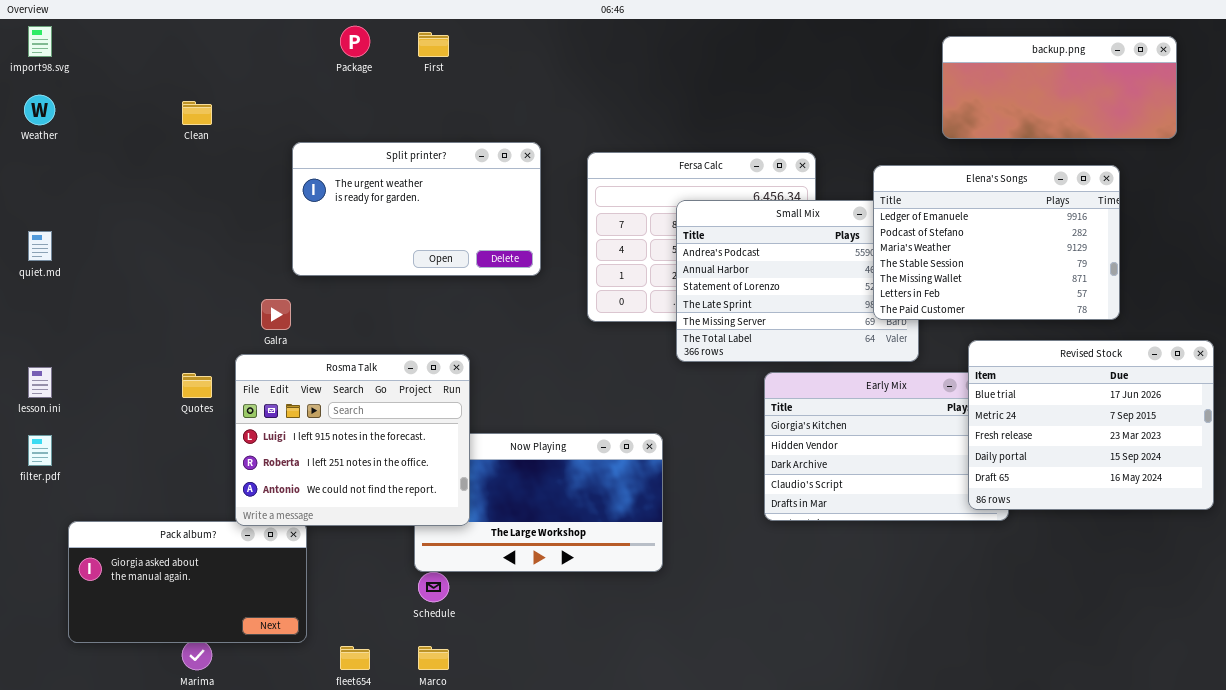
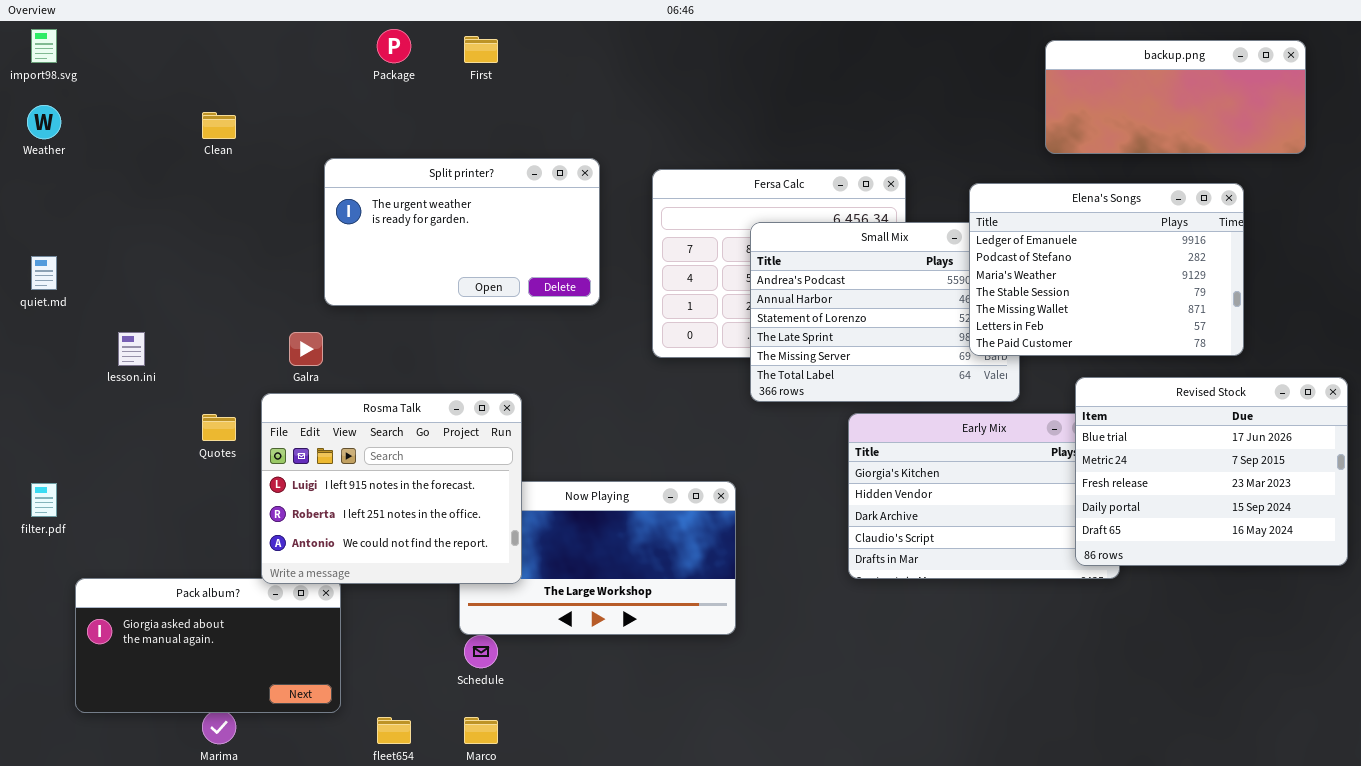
lesson.ini: [28,367,52,398] -> [118,332,145,366], moved

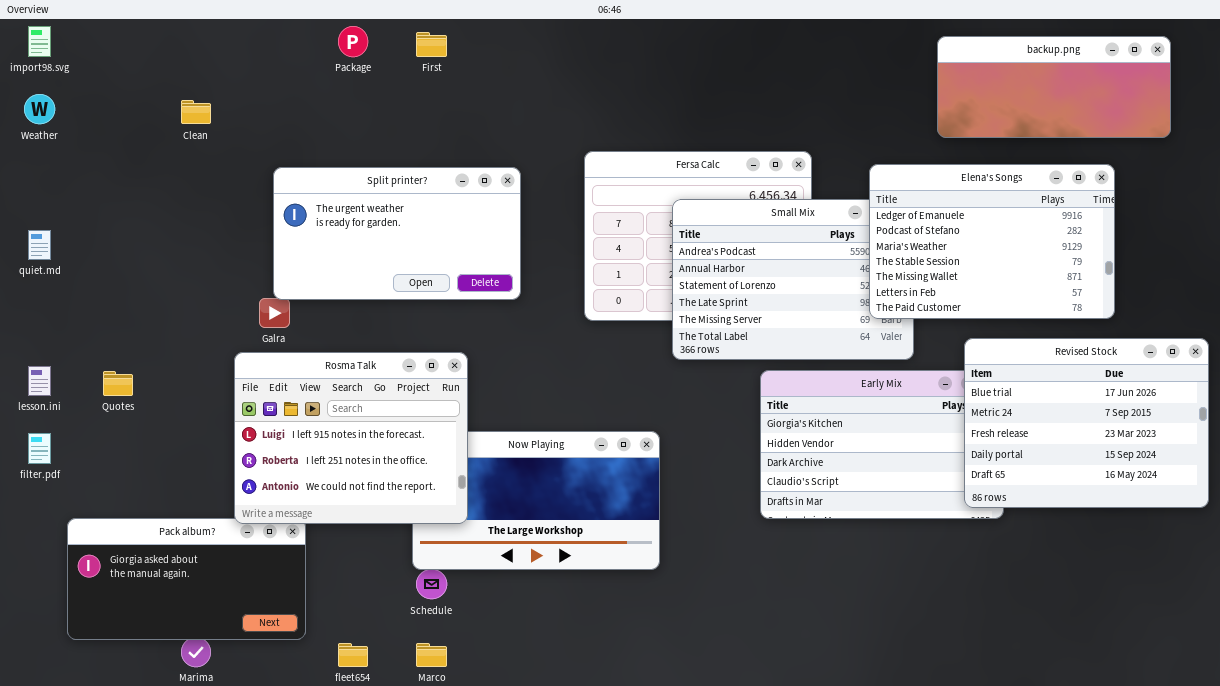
Split printer?: [324,158,600,306] -> [273,167,521,300], moved
lesson.ini: [118,332,145,366] -> [28,366,51,396], moved
Quotes: [202,414,236,441] -> [103,371,133,396], moved

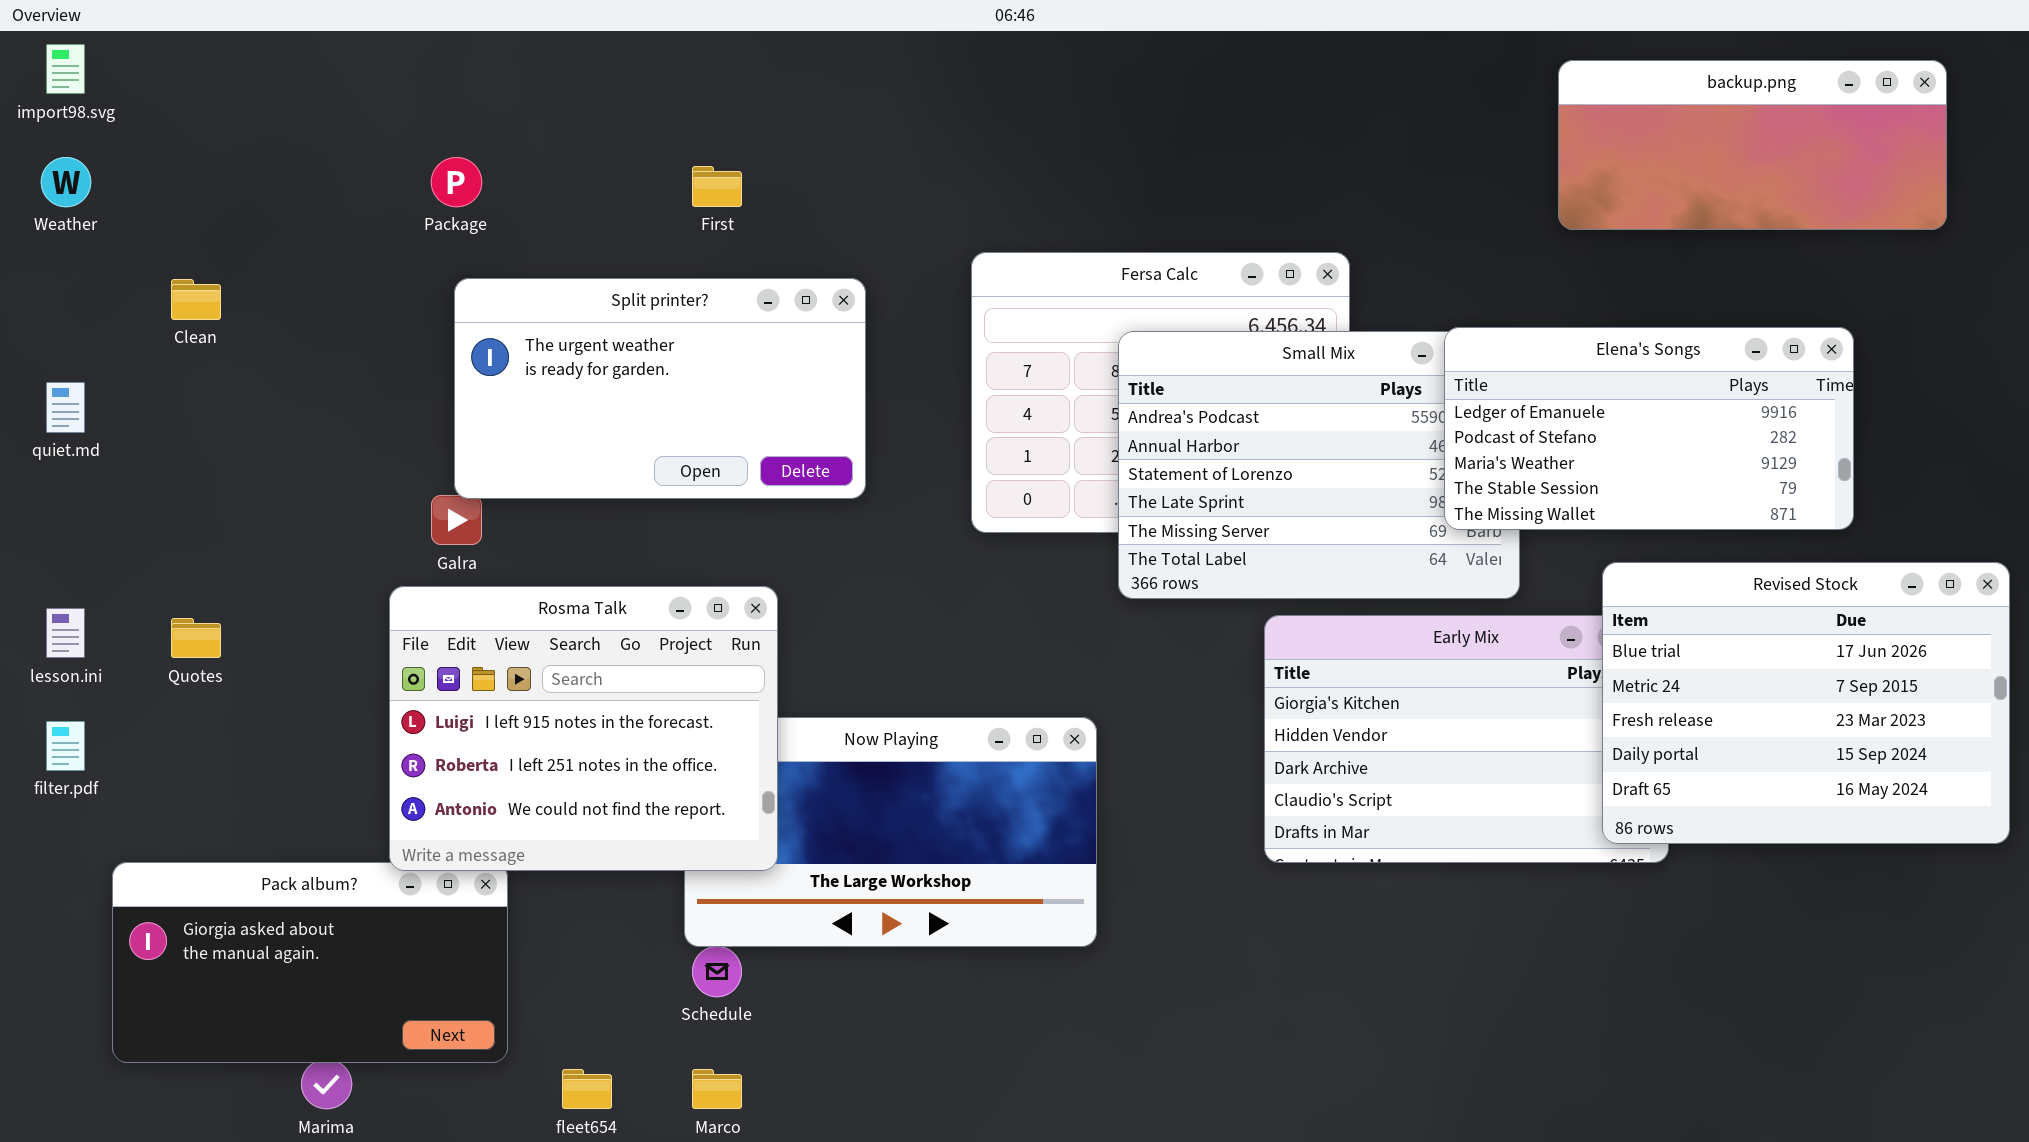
Package: [338,26,368,57] -> [431,157,482,207], moved
First: [416,32,447,57] -> [692,166,742,207], moved
Clean: [181,100,211,124] -> [171,279,221,320], moved
Elena's Songs: [869,164,1115,319] -> [1444,327,1854,530], resized

